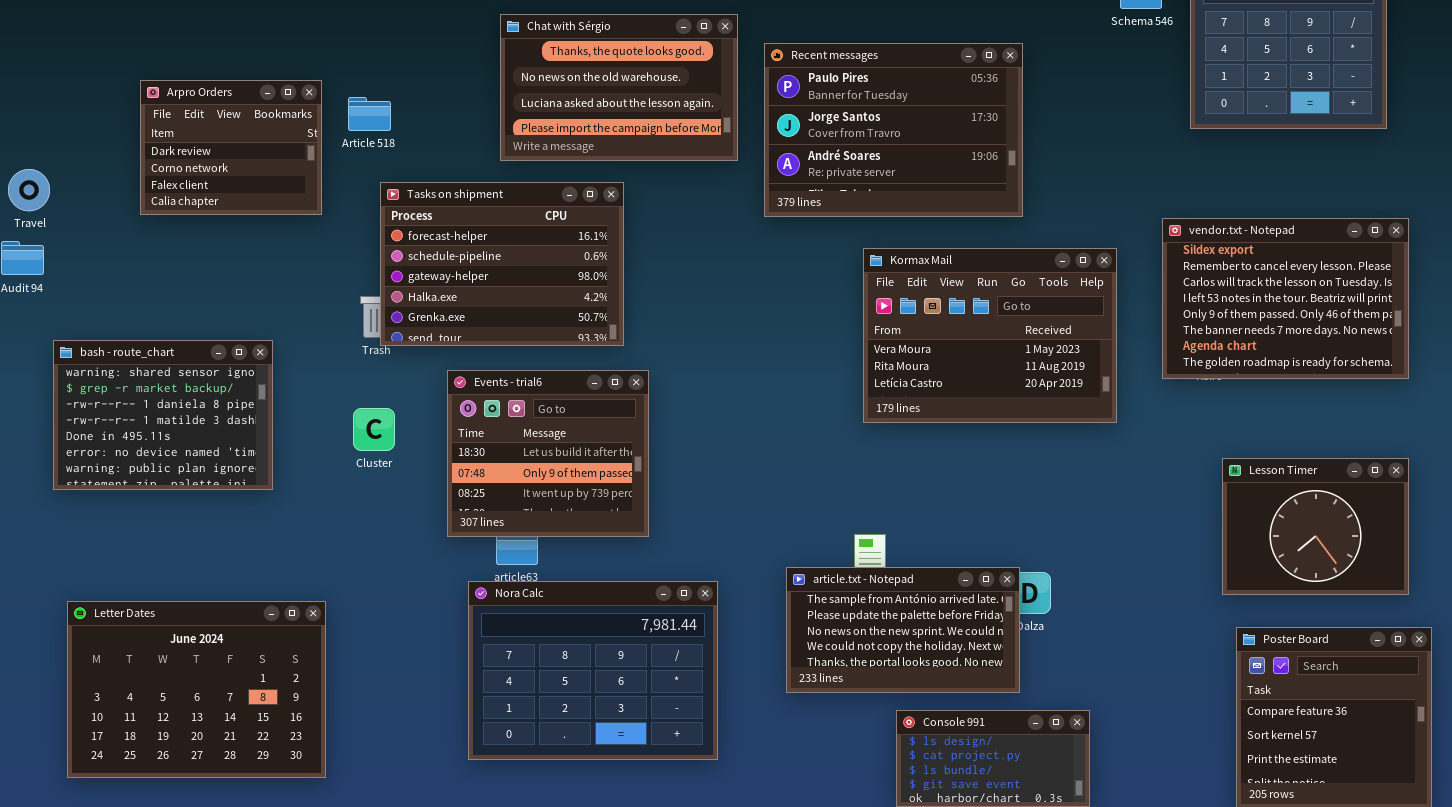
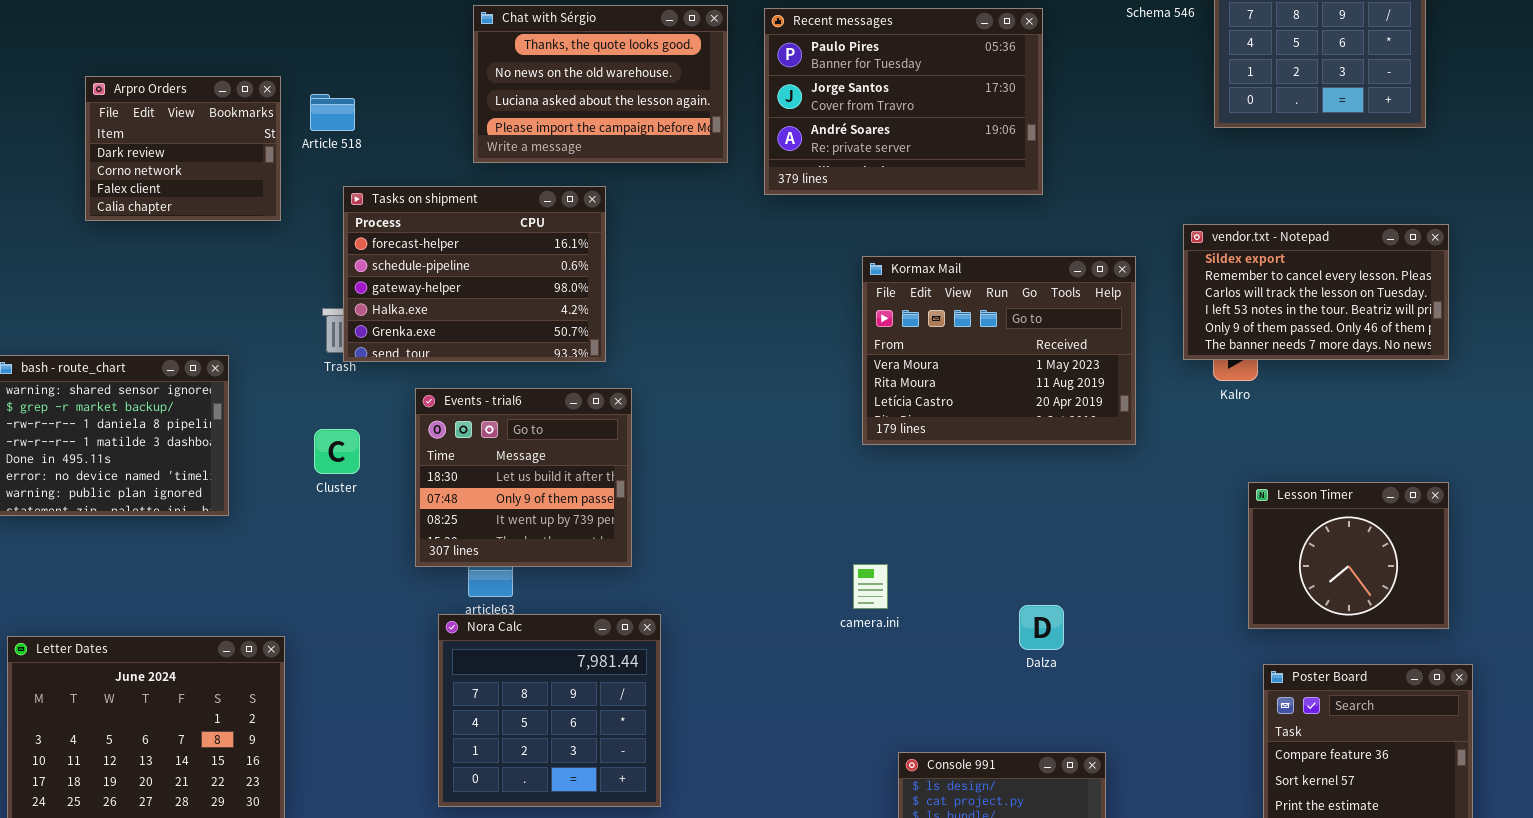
Recent messages: [764,43,1023,217] -> [764,8,1043,195], moved
vendor.txt - Notepad: [1162,218,1409,379] -> [1183,224,1449,360], resized
article.txt - Notepad: [786,567,1020,693] -> none, closed
Nora Calc: [468,581,718,760] -> [438,614,661,807], resized

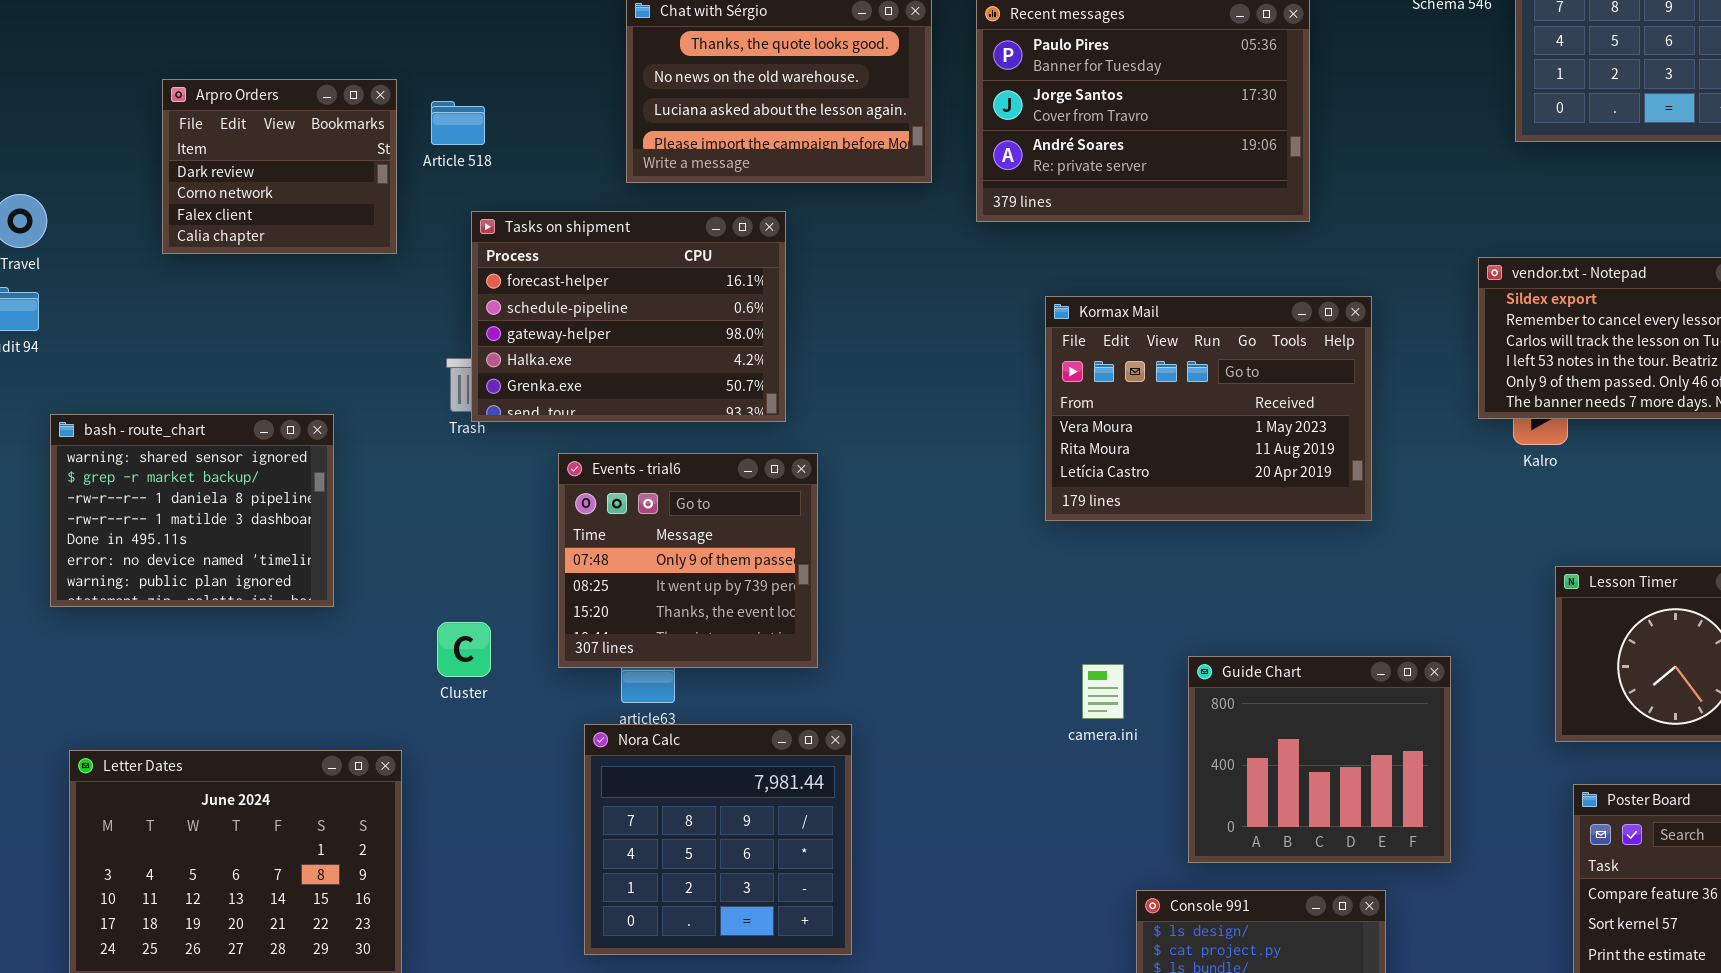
Kormax Mail: [862,256,1136,445] -> [1045,296,1372,521], moved
Events - trial6: [415,388,632,567] -> [558,453,818,668], scrolled down 1 row
Cluster: [314,429,360,474] -> [437,622,491,677], moved
Guide Chart: none -> [1188,656,1451,863], opened

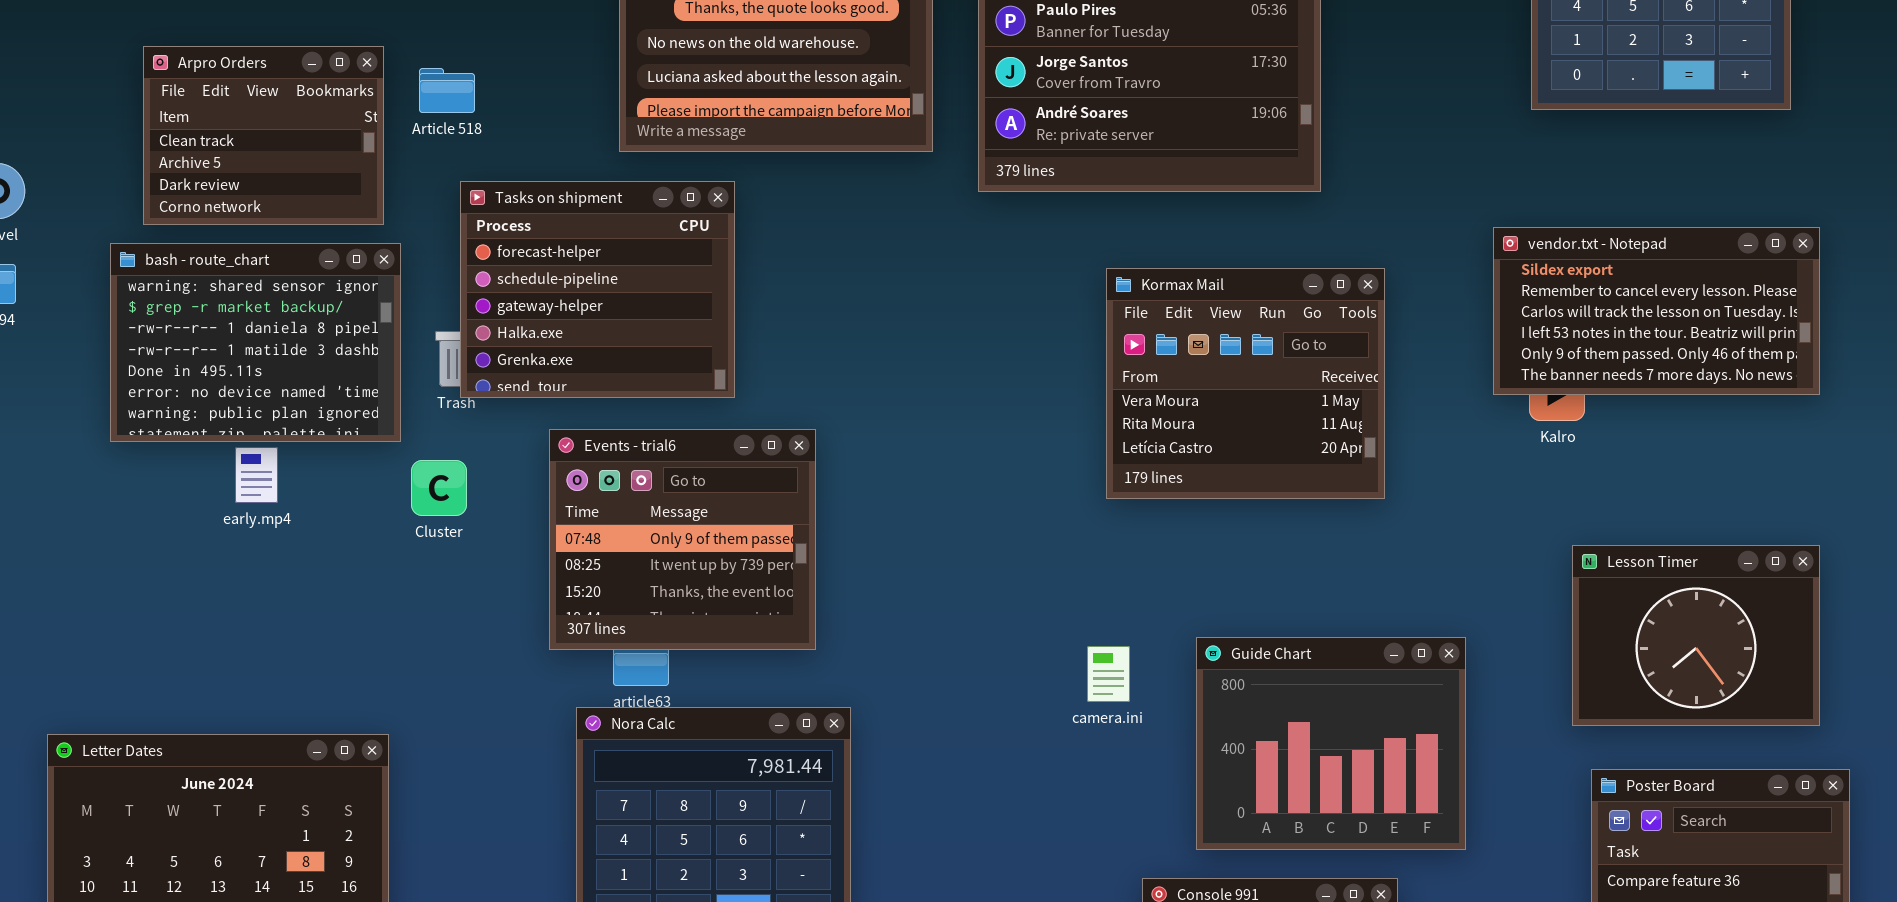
Arpro Orders: [162,79,397,254] -> [143,46,384,225], scrolled up 2 rows
Tasks on shipment: [471,211,786,422] -> [460,181,735,398], resized
Kormax Mail: [1045,296,1372,521] -> [1106,268,1385,499], resized
bash - route_chart: [50,414,334,607] -> [110,243,401,442], moved
Cluster: [437,622,491,677] -> [411,460,467,516], moved

